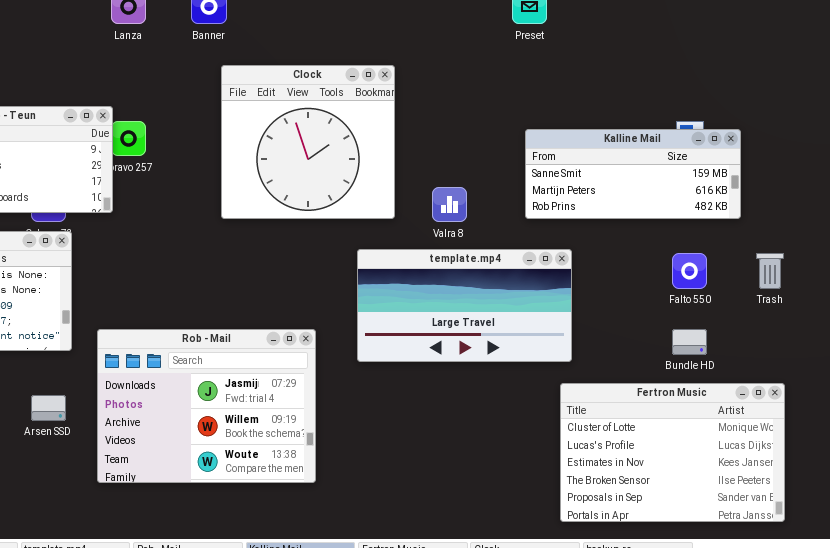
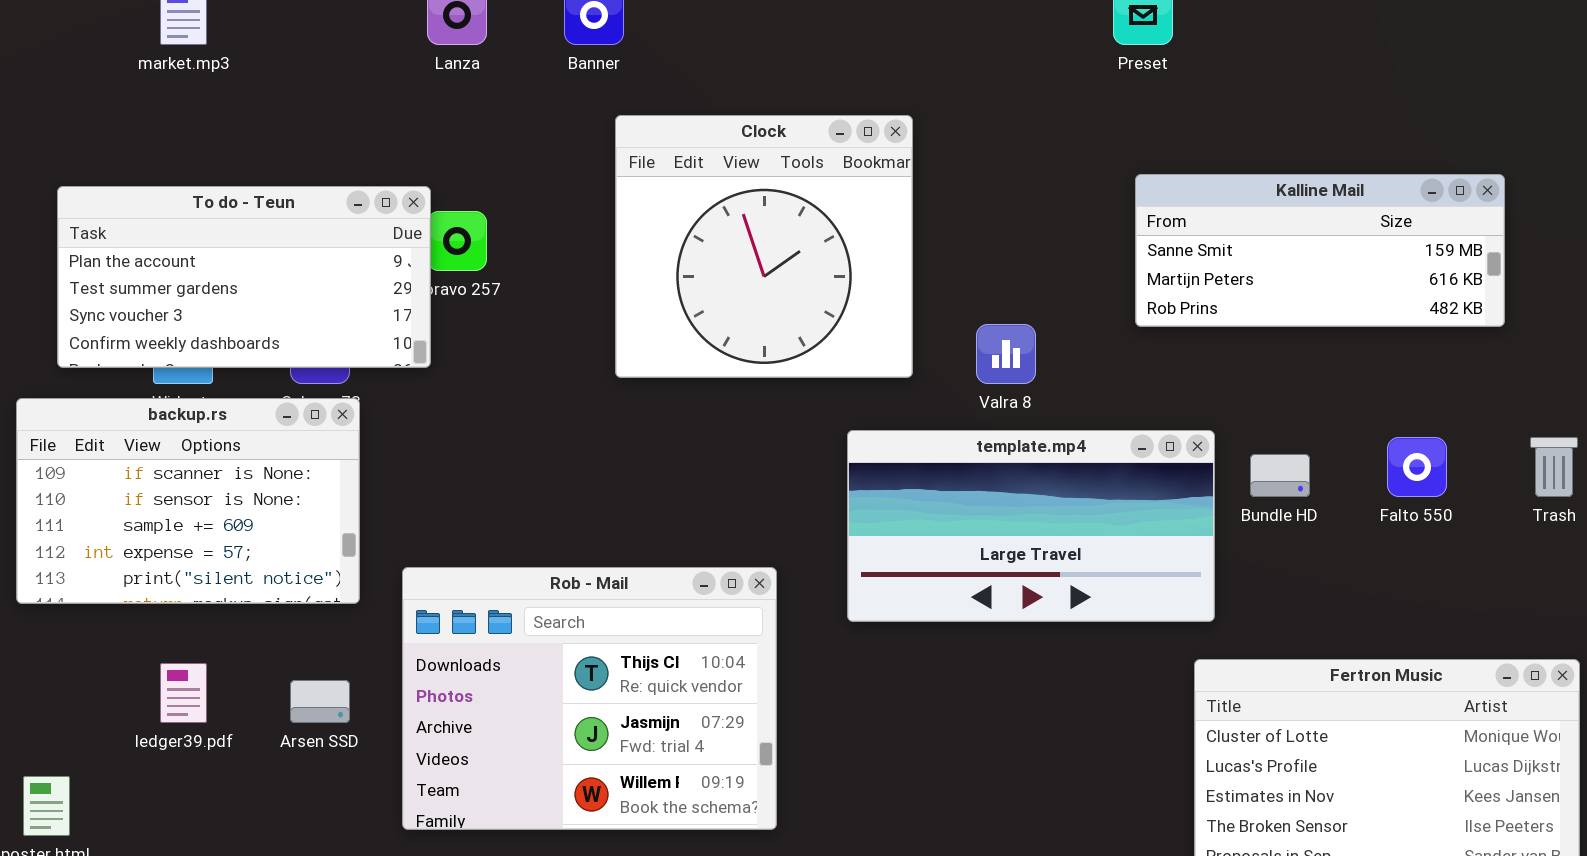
Kalline Mail: [525,129,741,219] -> [1135,174,1505,327], moved
Rob - Mail: [97,329,316,483] -> [402,567,777,830], scrolled up 1 row
Bundle HD: [672,329,707,355] -> [1250,454,1310,497], moved

